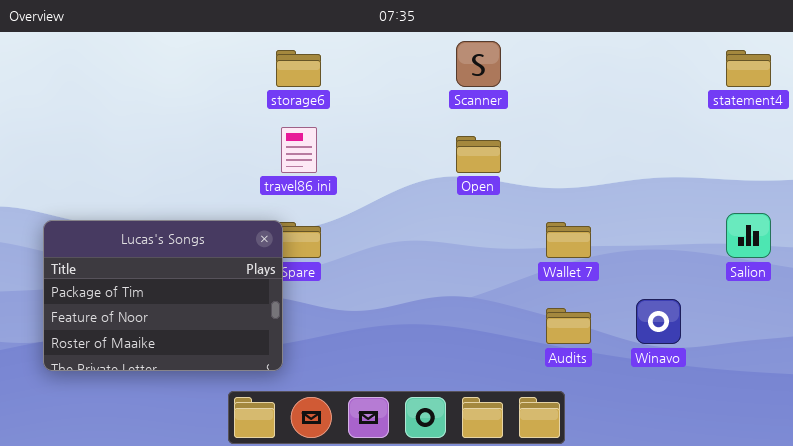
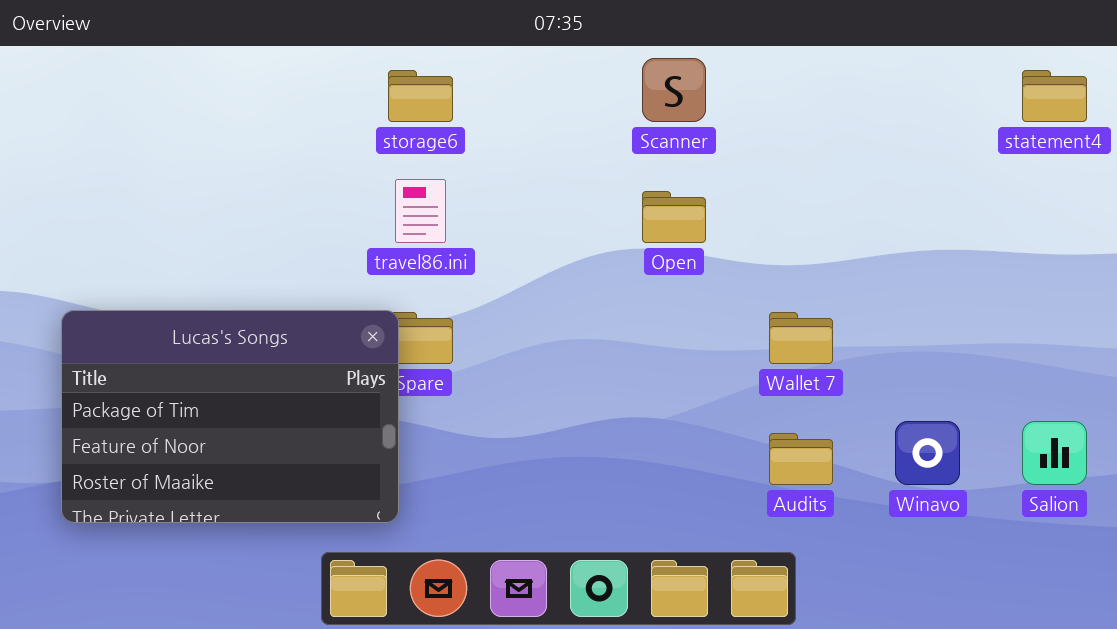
Salion: [726,213,771,258] -> [1022,421,1087,485], moved

